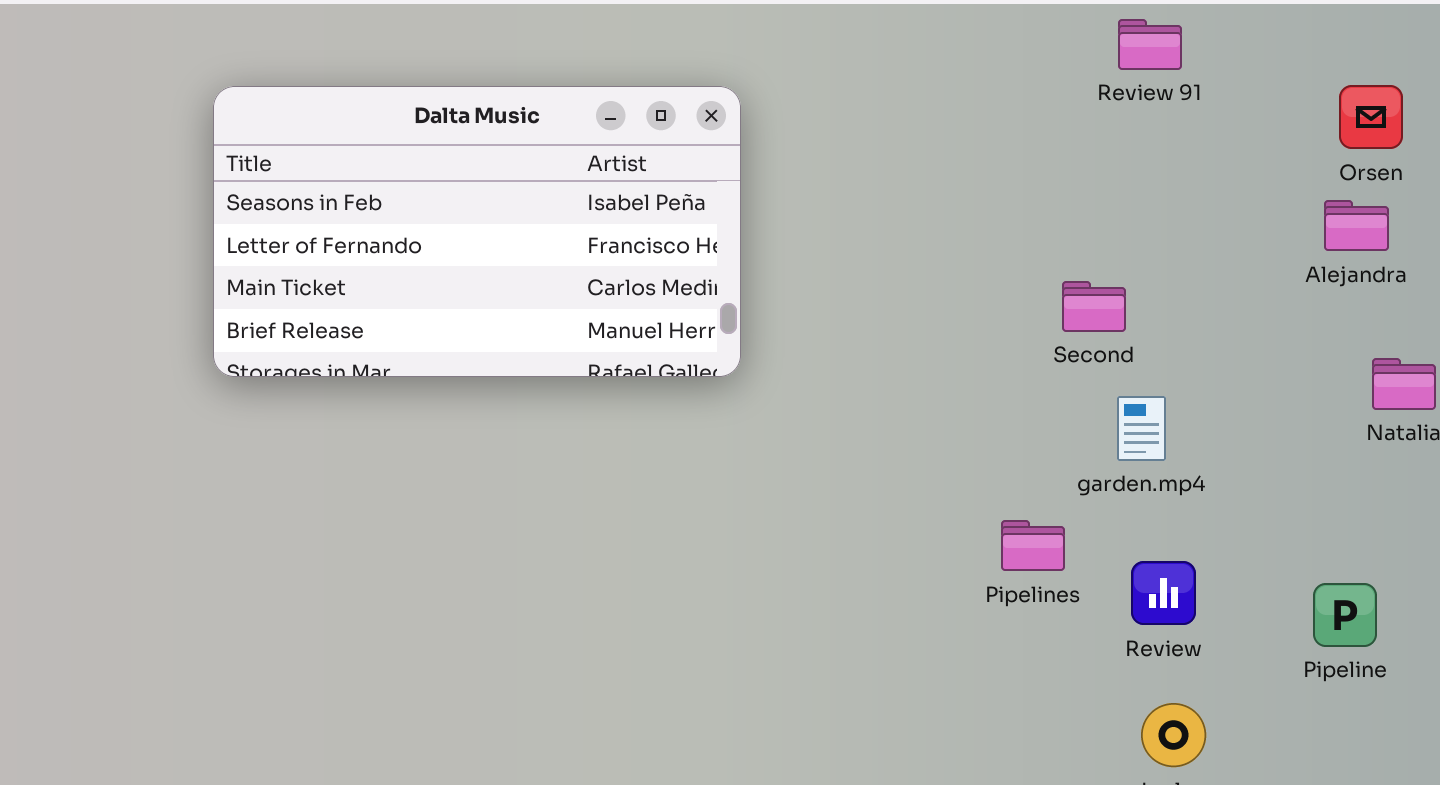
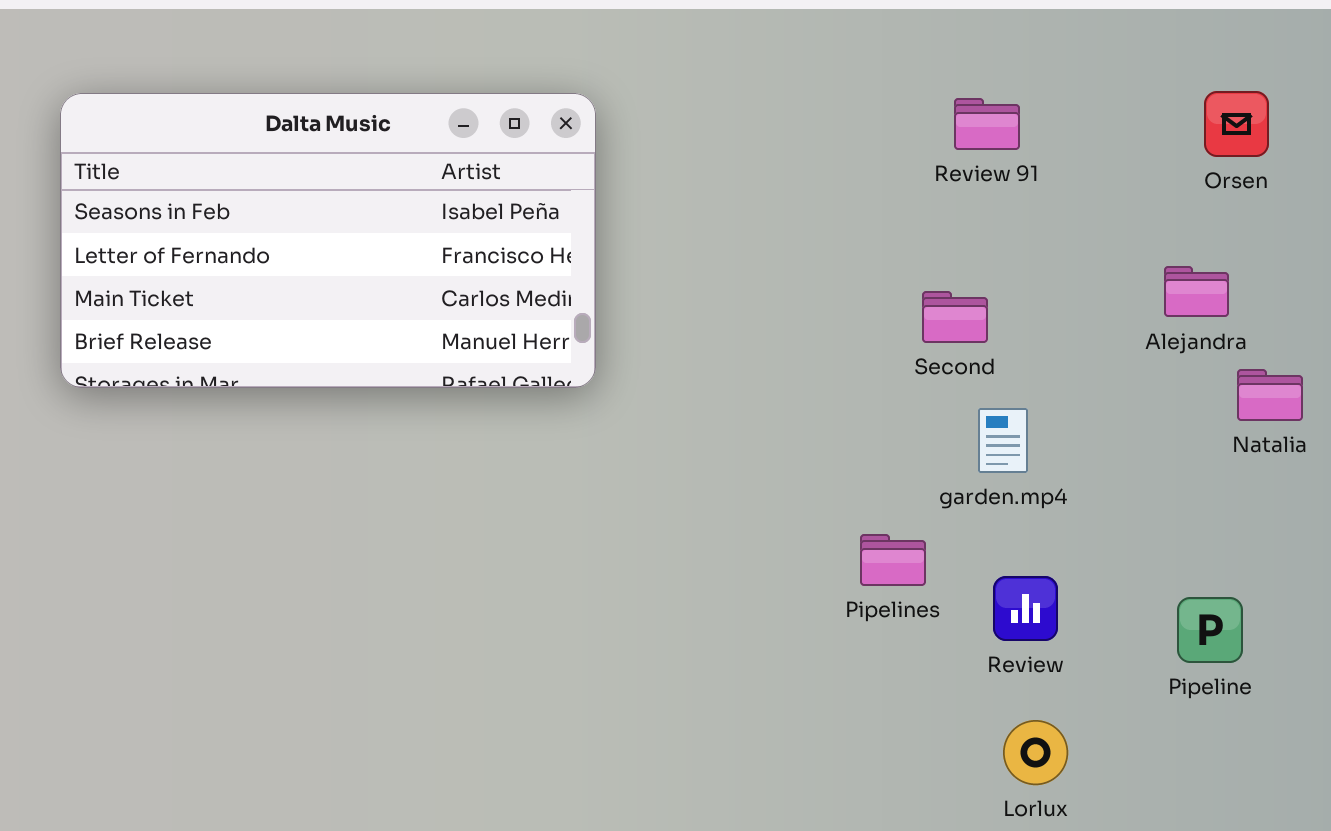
Review 91: [1118,19,1182,70] -> [954,98,1020,150], moved
Alejandra: [1324,200,1389,251] -> [1164,266,1229,317], moved

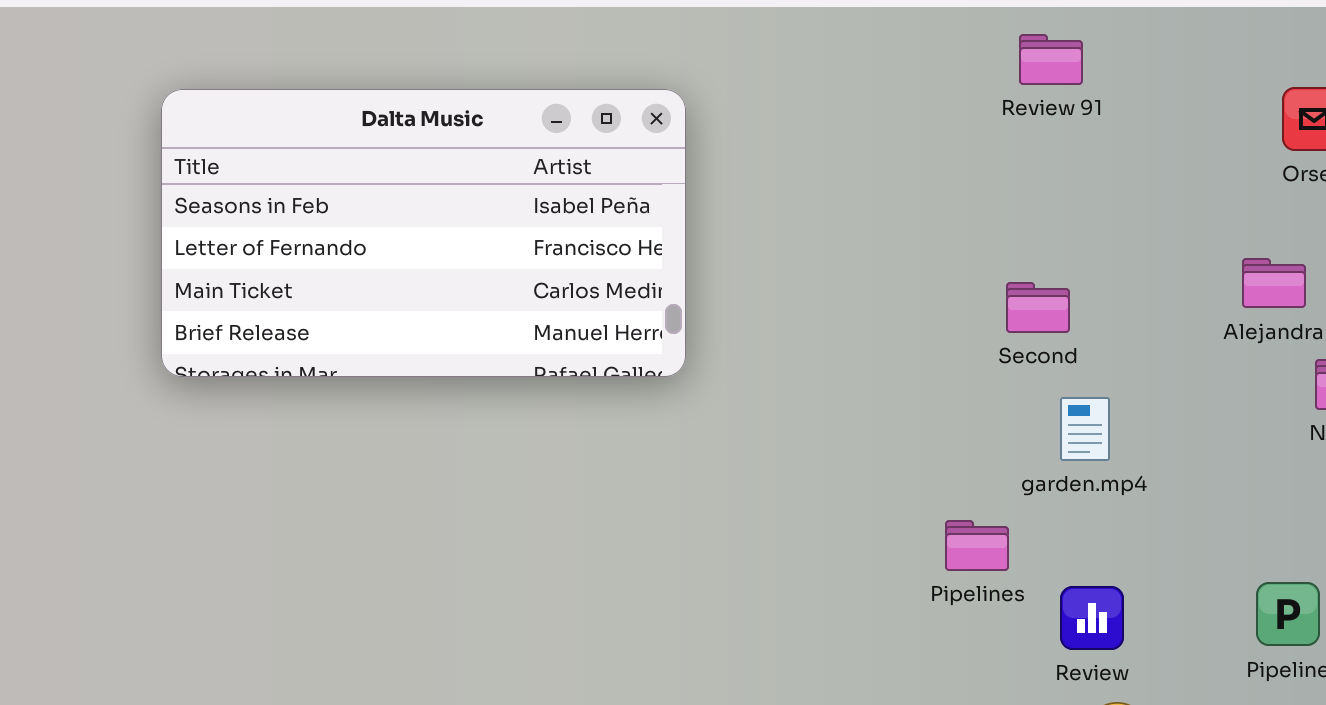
Review 91: [954,98,1020,150] -> [1019,34,1083,85], moved
Review: [993,576,1058,641] -> [1060,586,1124,650], moved

